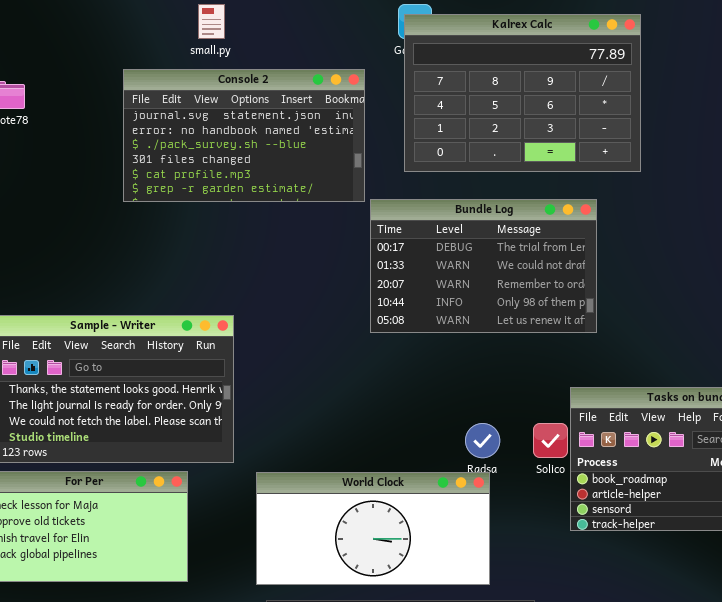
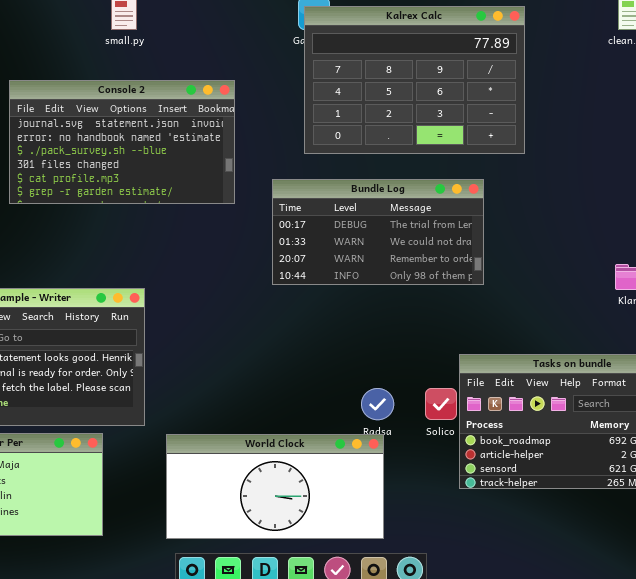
Console 2: [123,69,365,202] -> [9,80,235,204], moved
Bundle Log: [370,199,597,333] -> [272,179,484,285], resized

